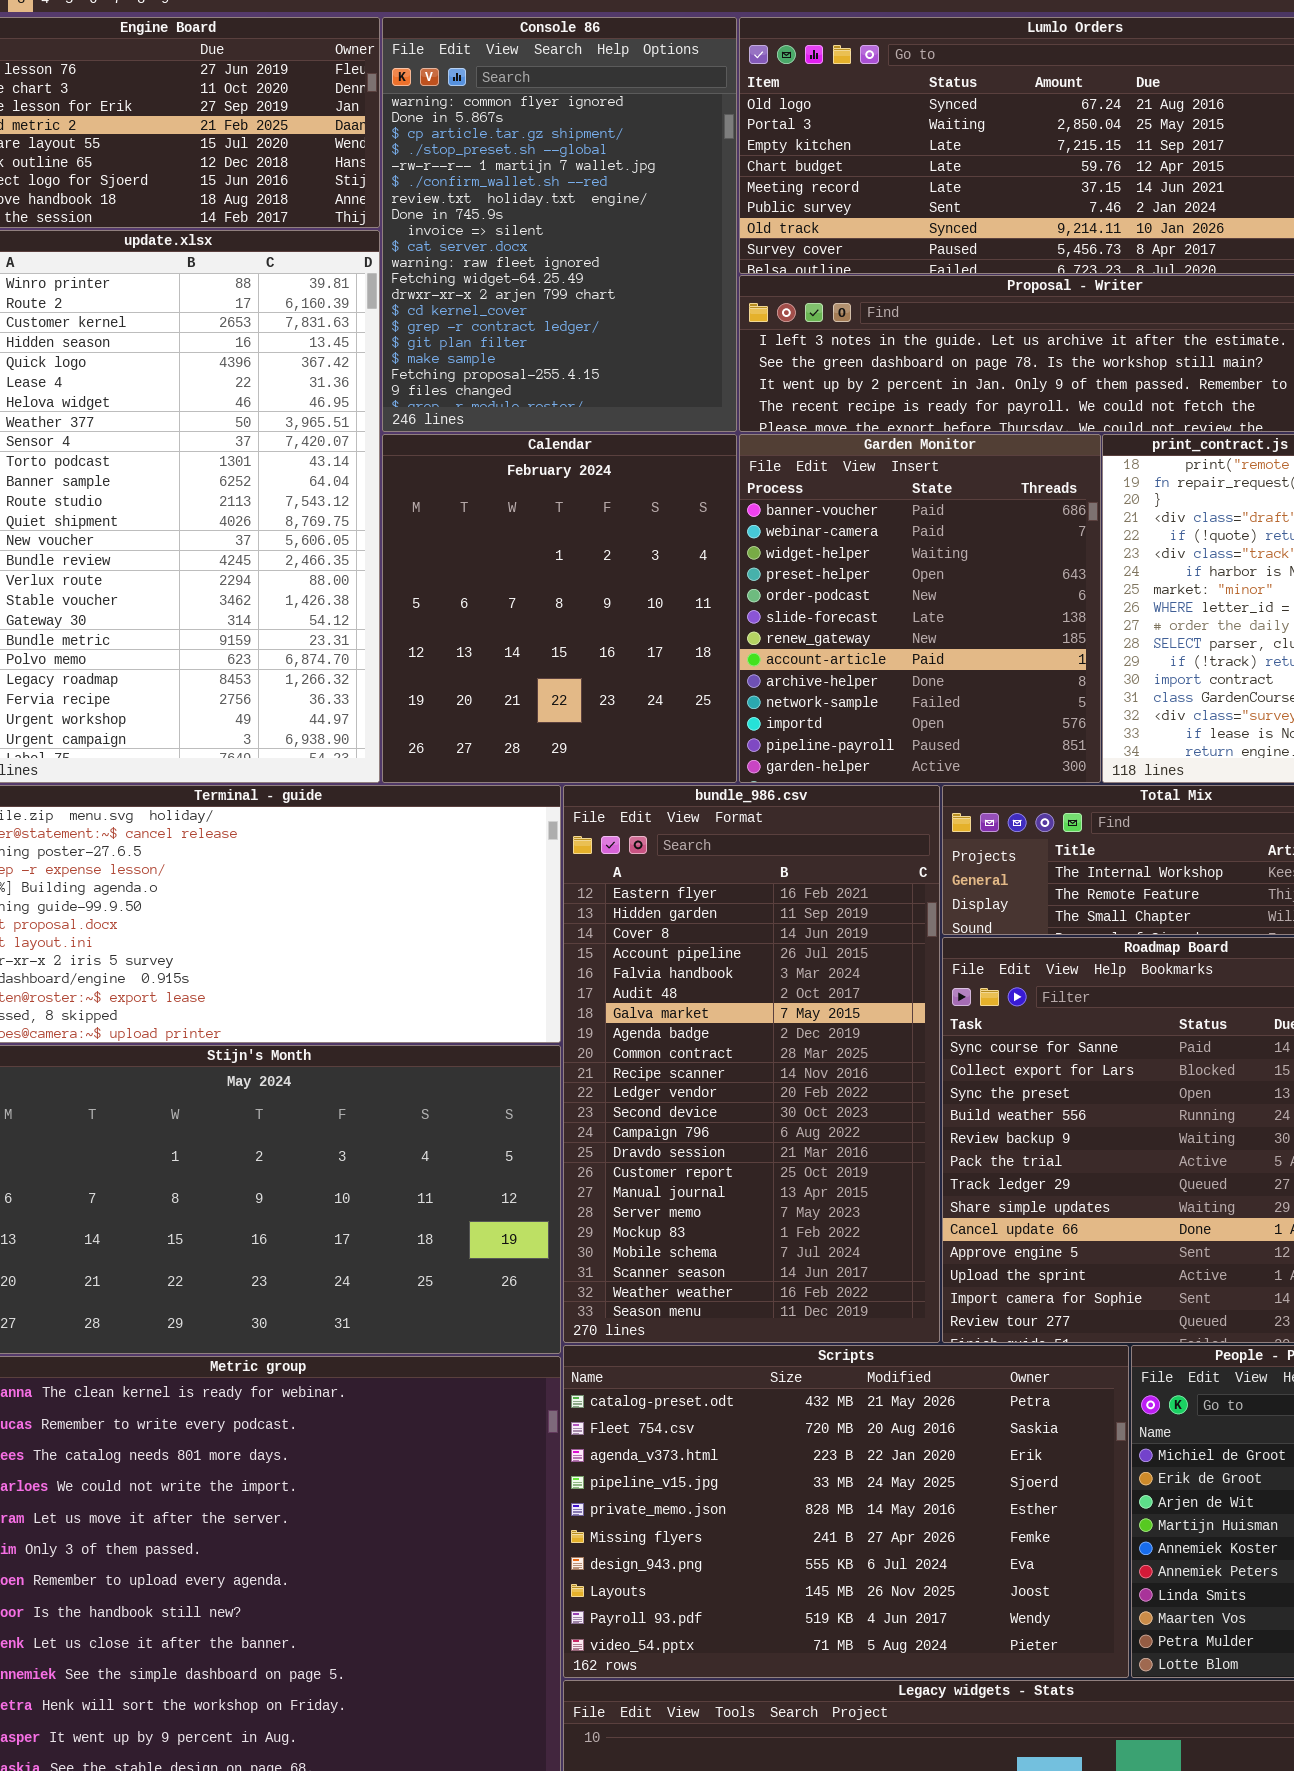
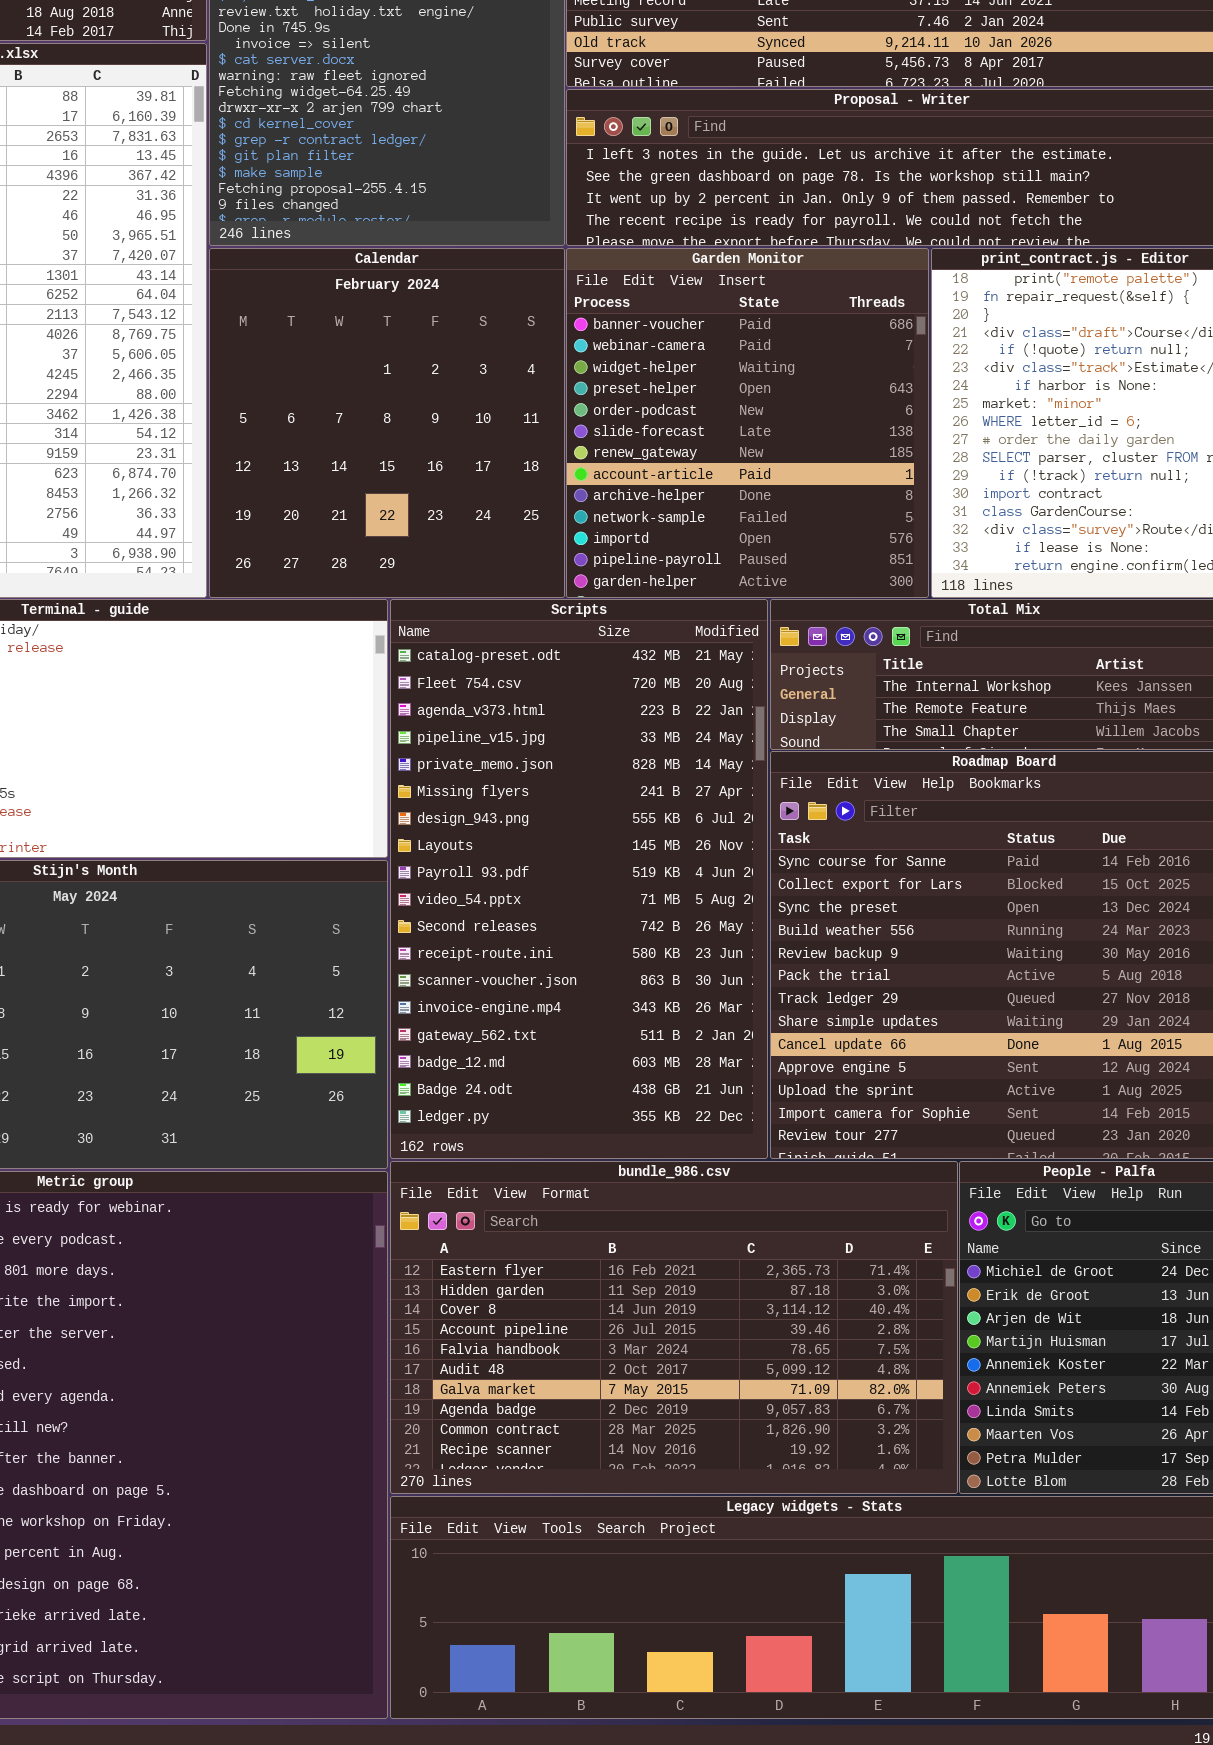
bundle_986.csv: [563,785,940,1343] -> [390,1161,958,1494], moved, resized
Scripts: [563,1345,1129,1678] -> [390,599,768,1159], moved, resized

